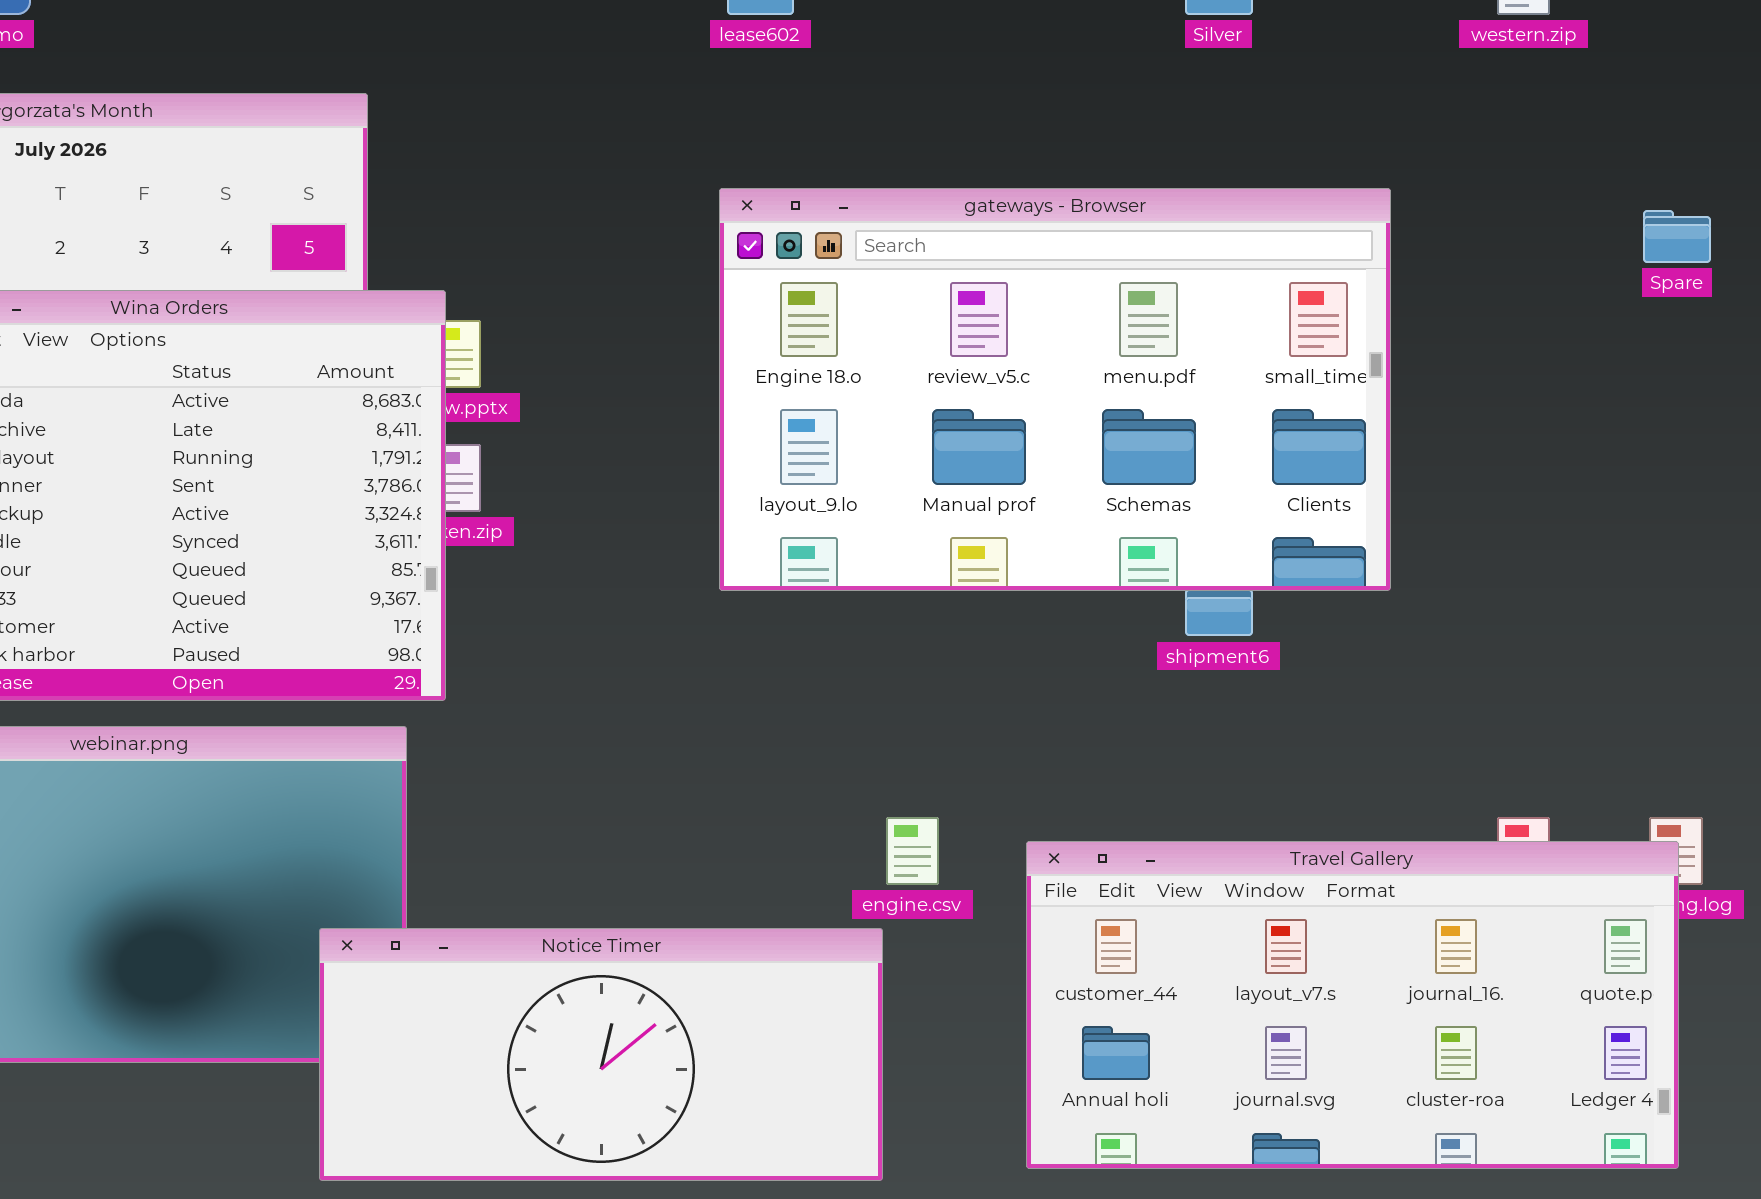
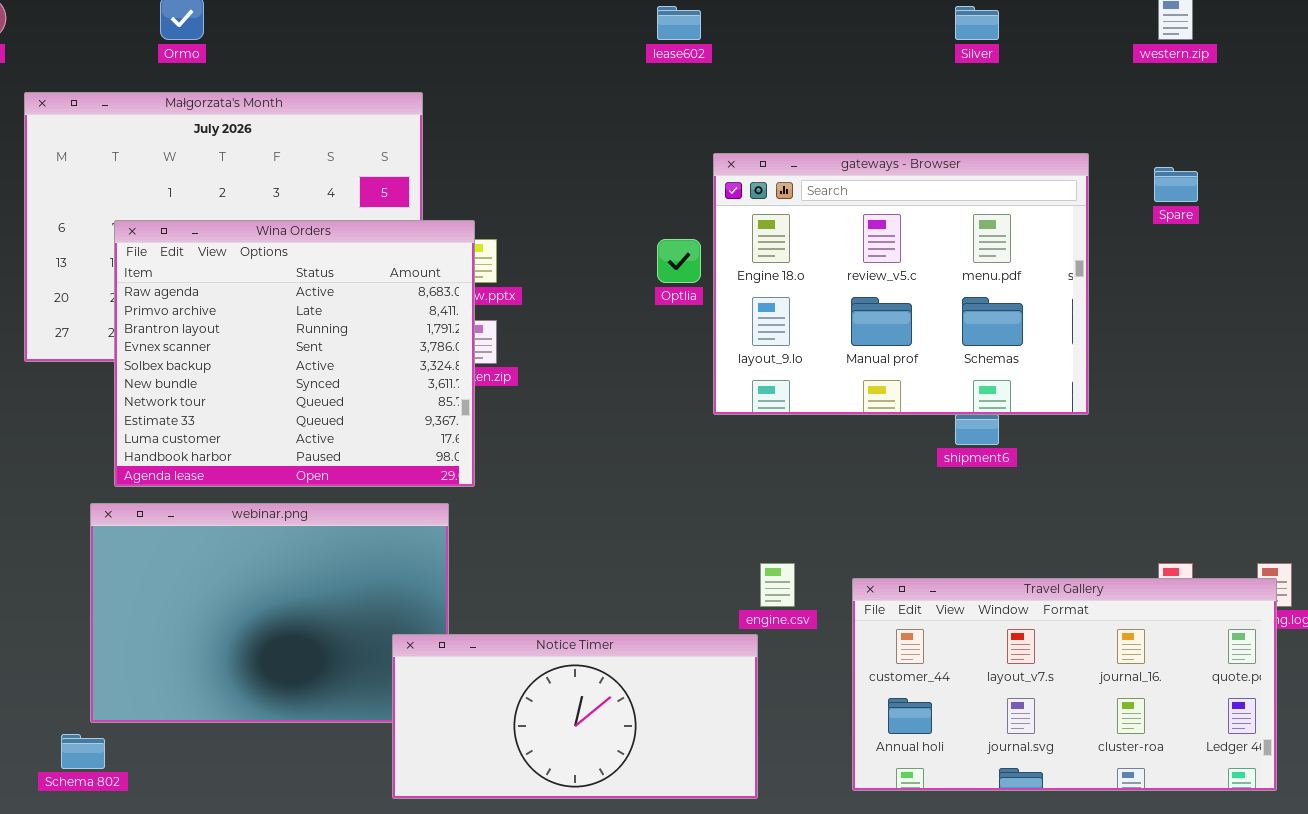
gateways - Browser: [719,188,1391,591] -> [713,153,1089,415], resized
Spare: [1643,210,1711,263] -> [1154,167,1198,202], moved

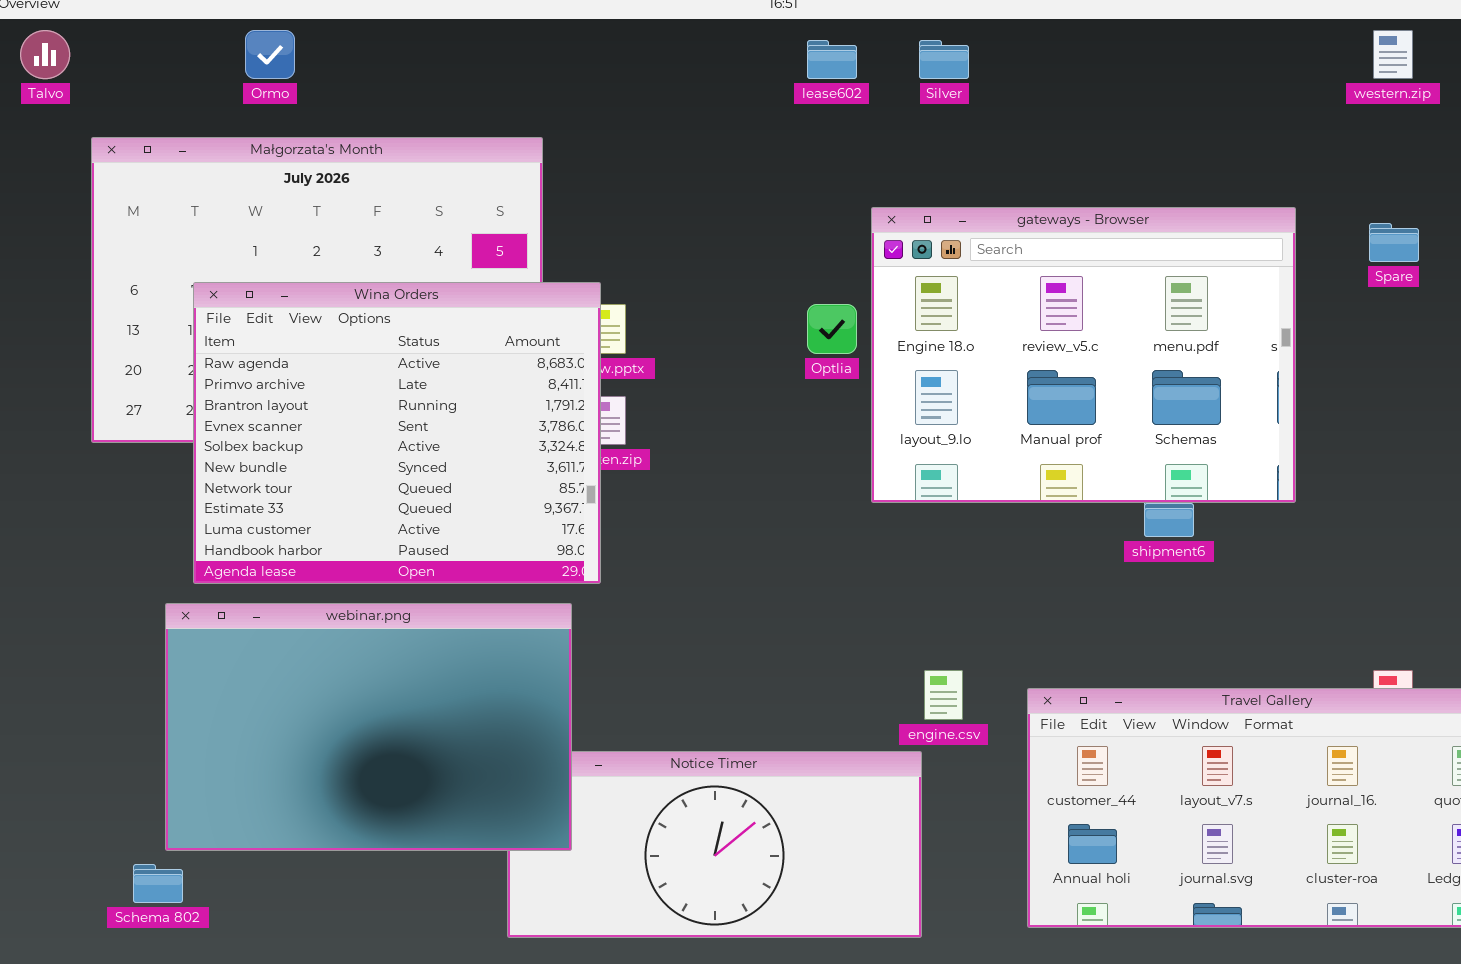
Silver: [955,6,999,40] -> [919,40,969,79], moved
webinar.png: [90,503,449,723] -> [165,603,572,851], raised

